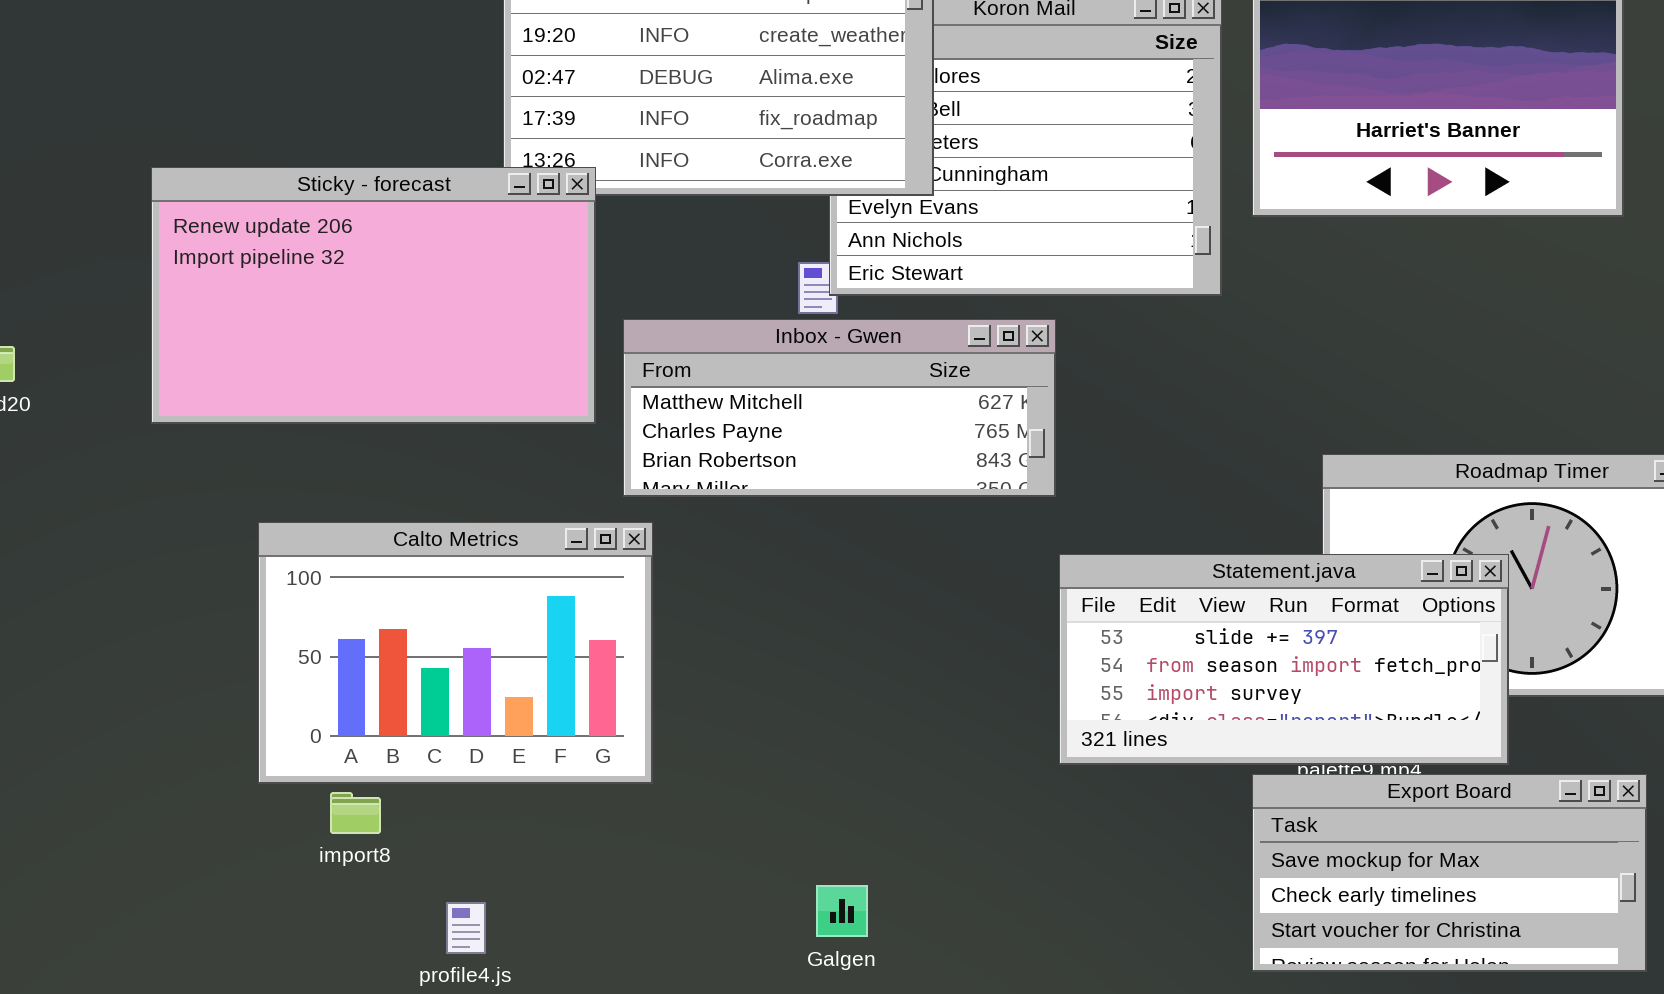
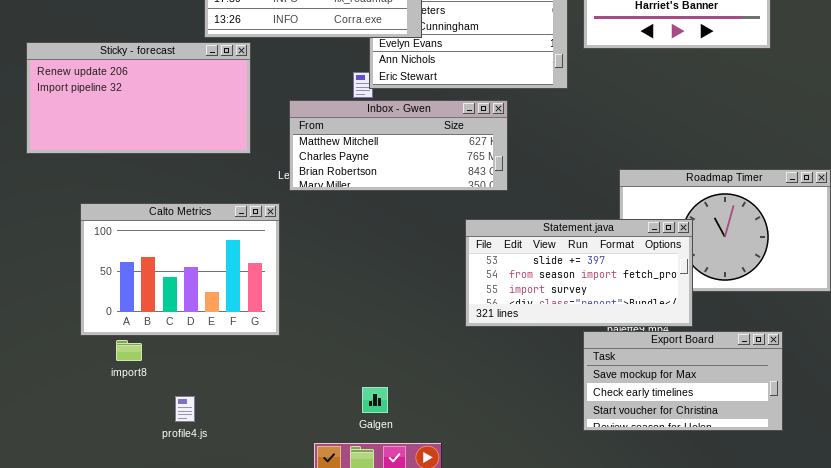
Sticky - forecast: [151,167,596,424] -> [26,42,251,154], resized
Inbox - Gwen: [623,319,1056,497] -> [289,100,508,191], moved
Statement.java: [1059,554,1509,765] -> [465,219,693,327], moved

